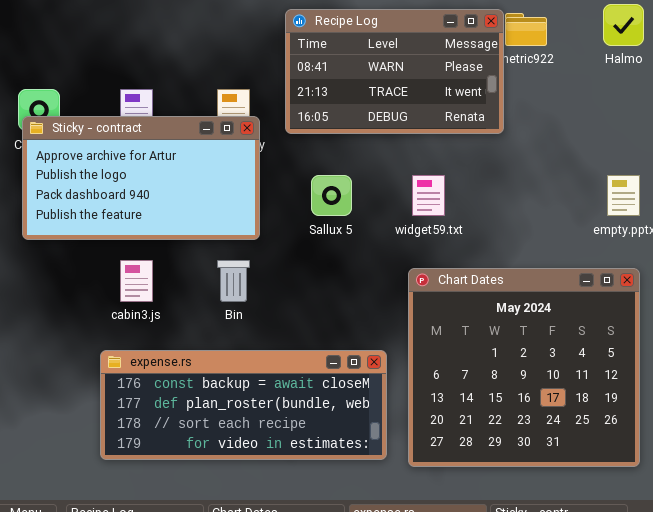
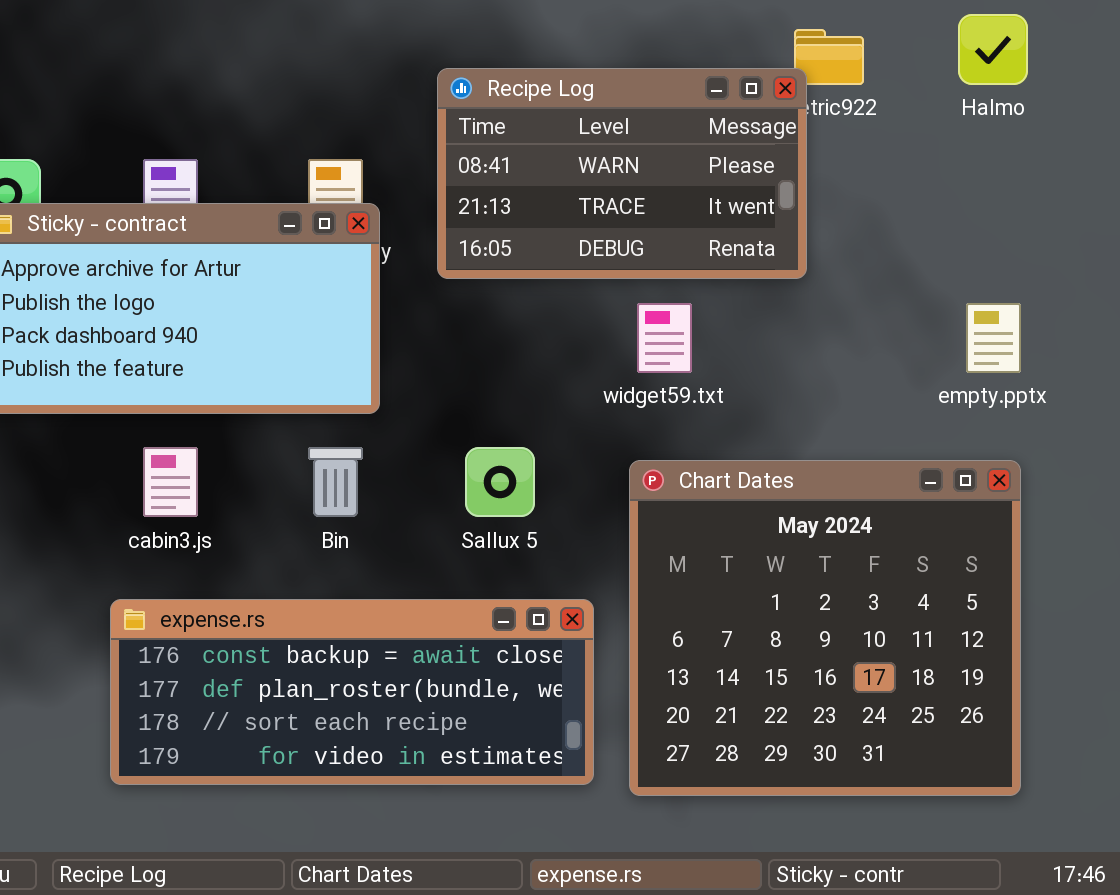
Recipe Log: [285,9,504,134] -> [437,68,807,279], moved
Sallux 5: [311,175,352,216] -> [465,447,535,517], moved

